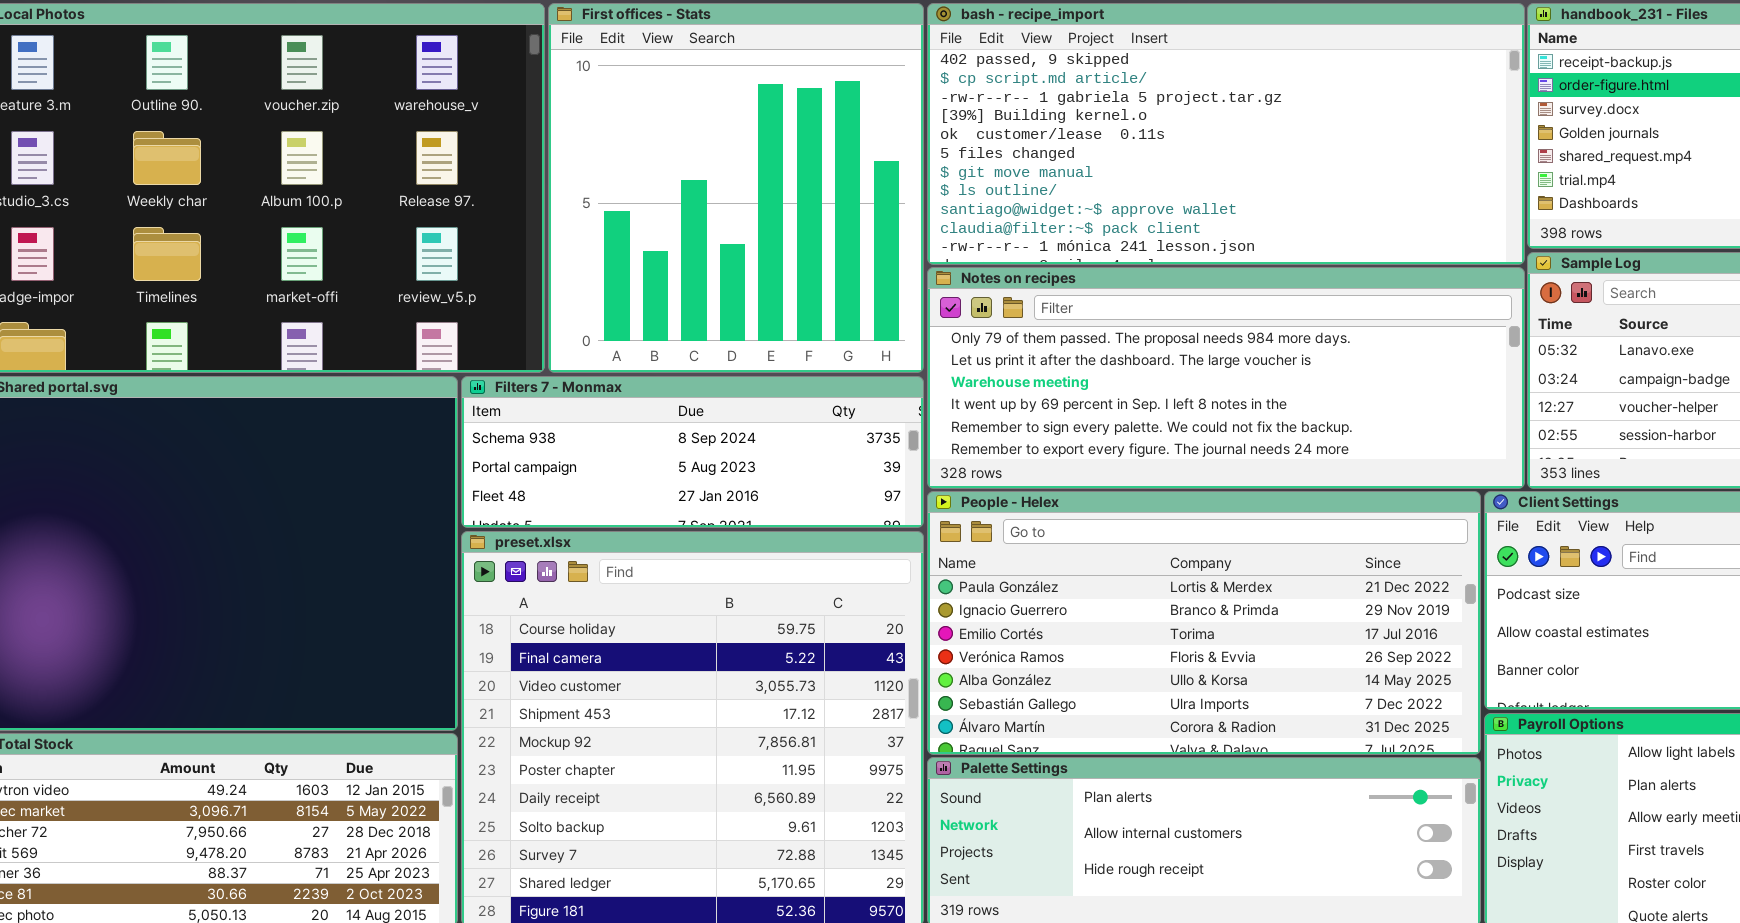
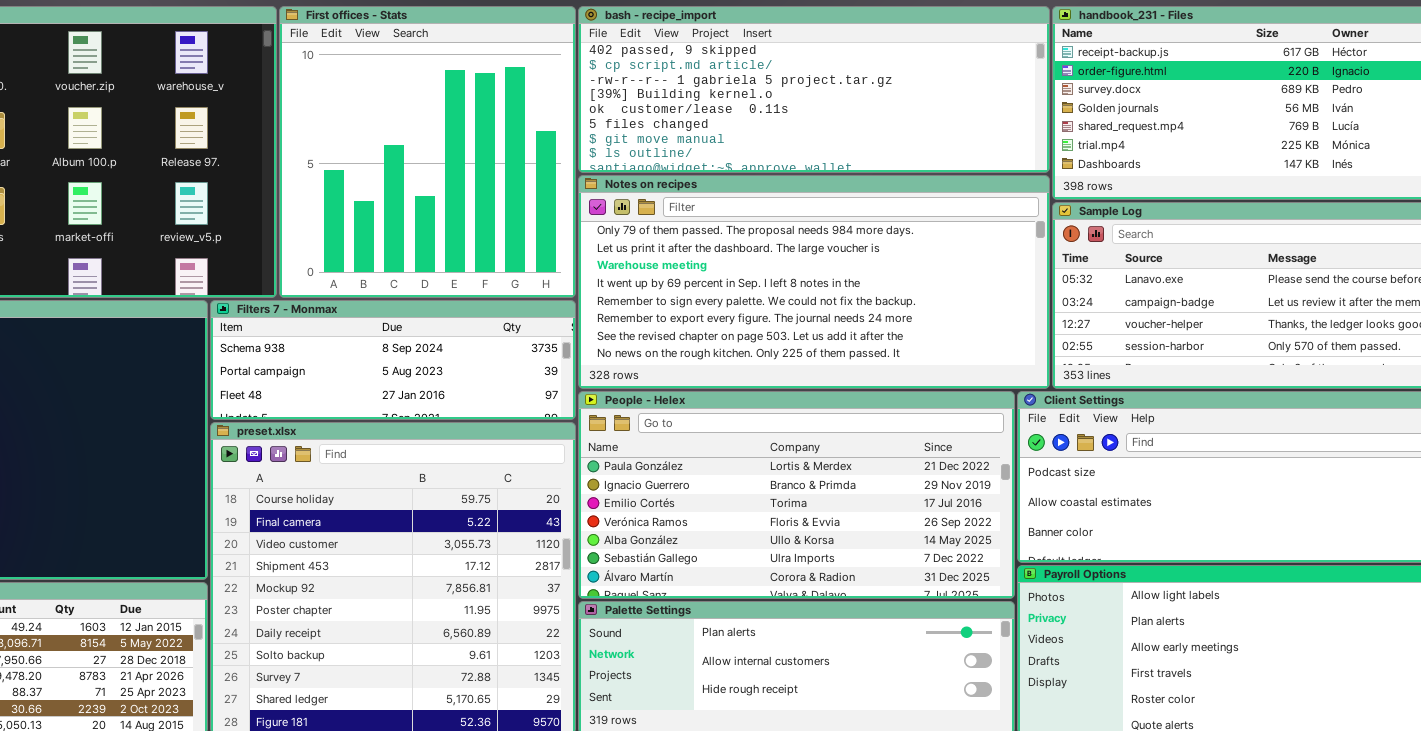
bash - recipe_import: [927,3,1525,265] -> [578,6,1050,173], resized
Notes on recipes: [927,267,1525,489] -> [578,175,1050,389], resized

